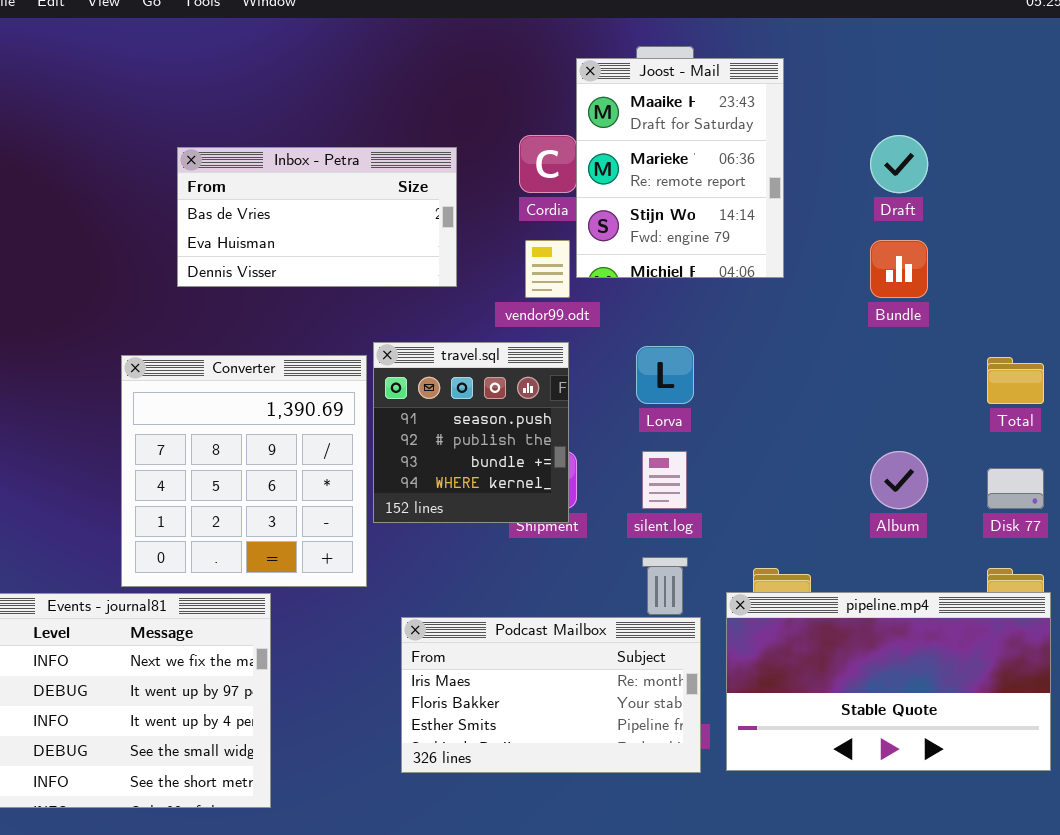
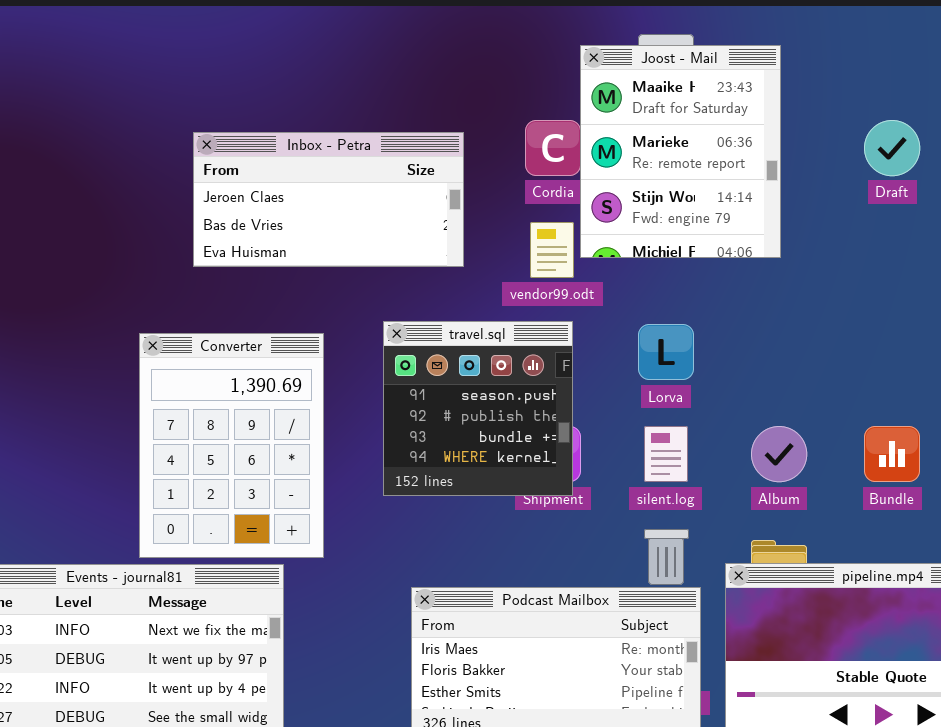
Inbox - Petra: [177,147,457,287] -> [193,132,464,267], scrolled up 1 row
Bundle: [870,240,928,298] -> [864,426,920,482], moved
Converter: [121,355,367,587] -> [139,333,324,558], resized
Album: [870,451,928,509] -> [751,426,807,482], moved

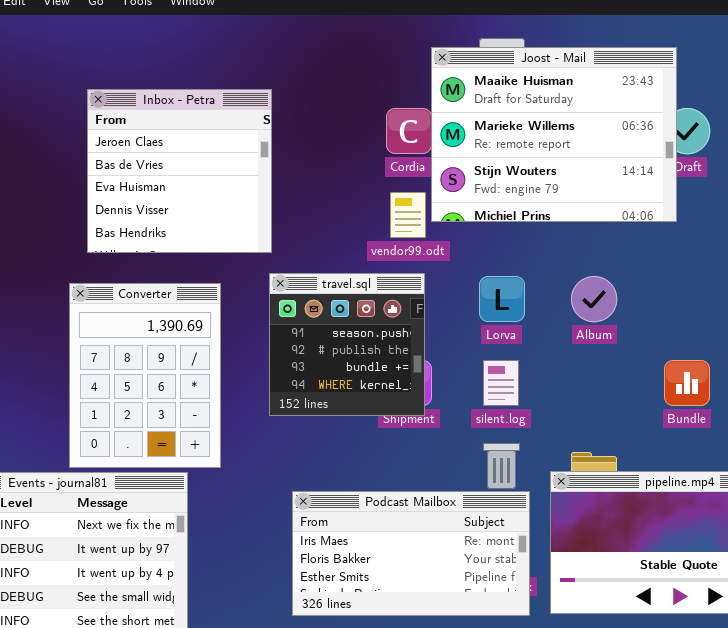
Joost - Mail: [580,45,781,258] -> [431,47,677,222], resized
Inbox - Petra: [193,132,464,267] -> [87,89,272,253], moved, resized
Album: [751,426,807,482] -> [571,276,617,322], moved

